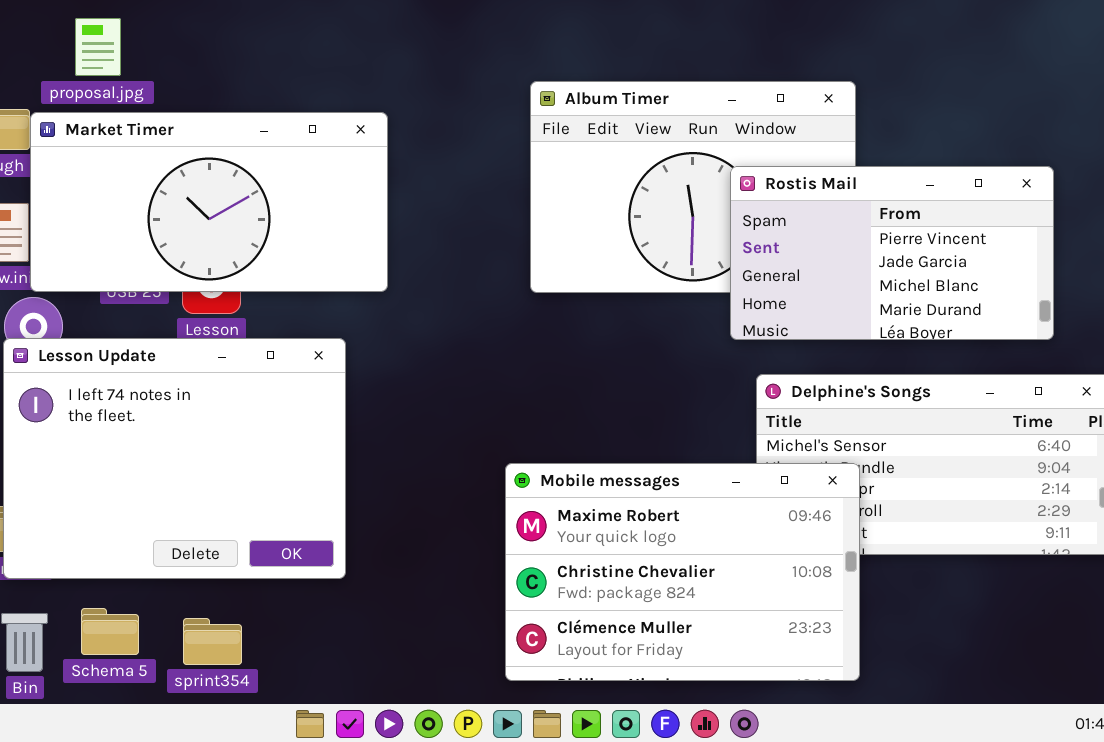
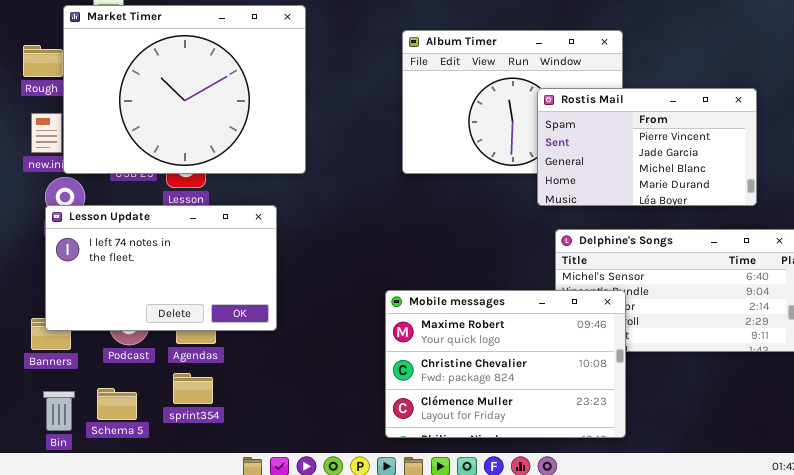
Market Timer: [30,112,388,292] -> [63,5,306,174], resized
Lesson Update: [3,338,346,579] -> [45,205,277,331], resized
sprint354: [183,618,242,665] -> [173,373,213,404], moved

